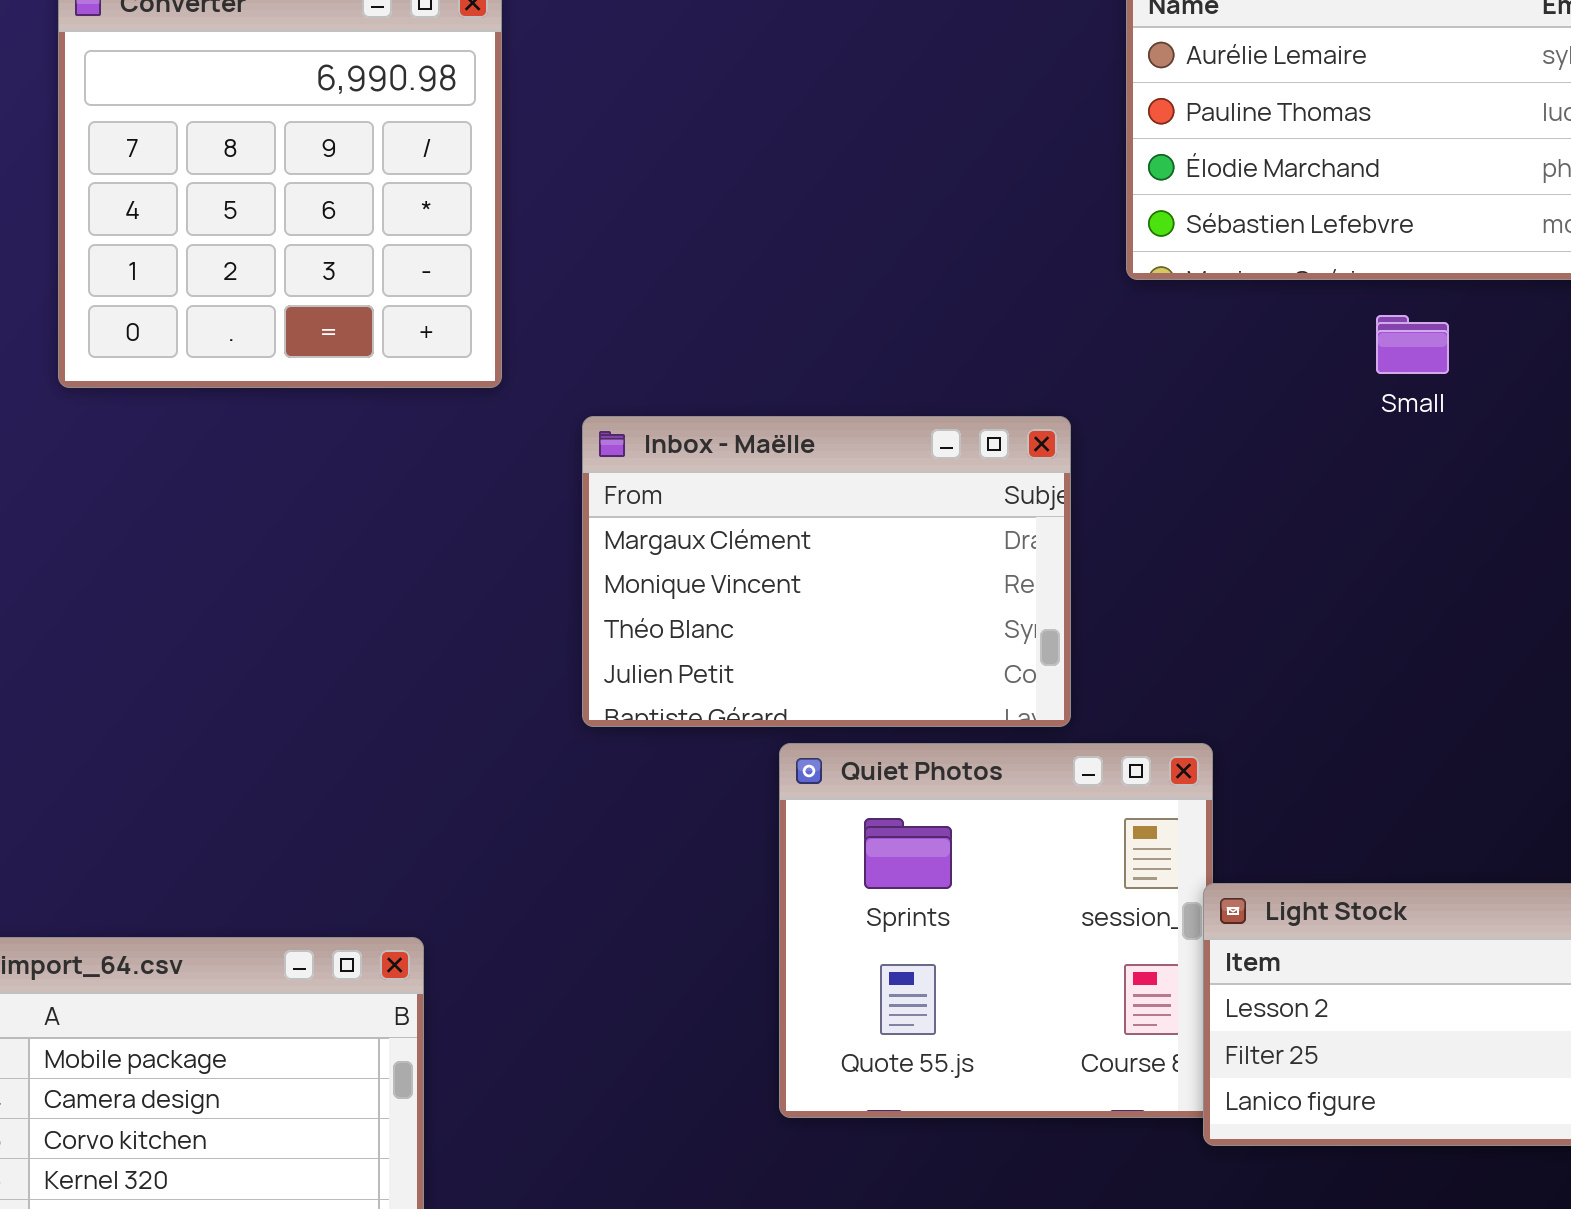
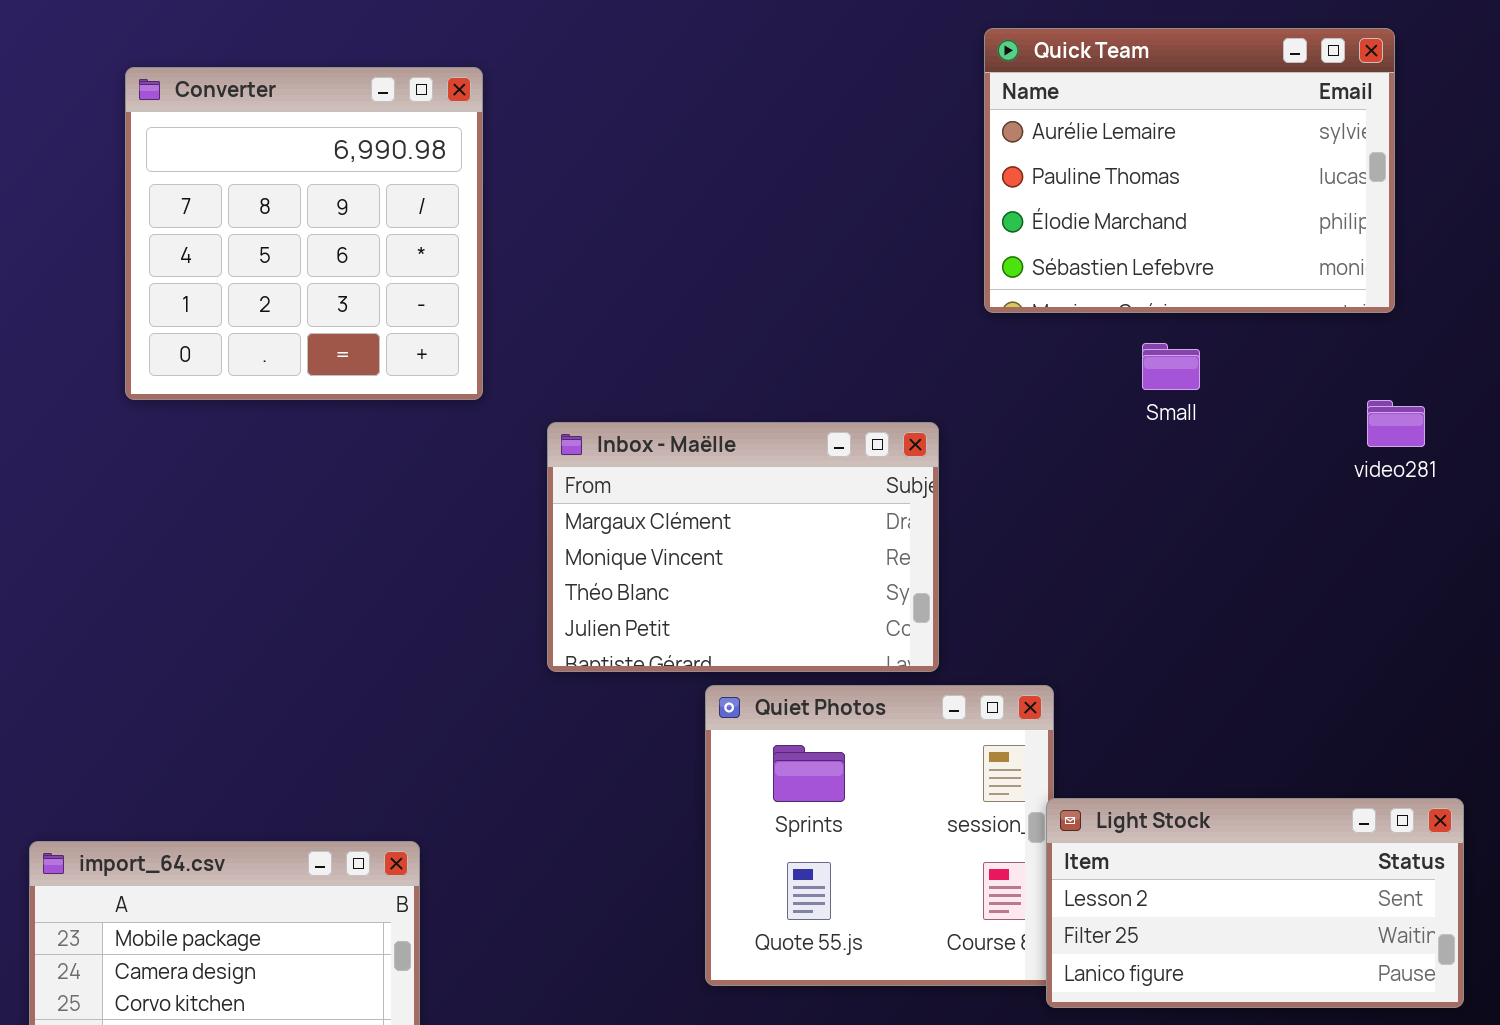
Small: [1376,315,1449,374] -> [1142,343,1200,390], moved

